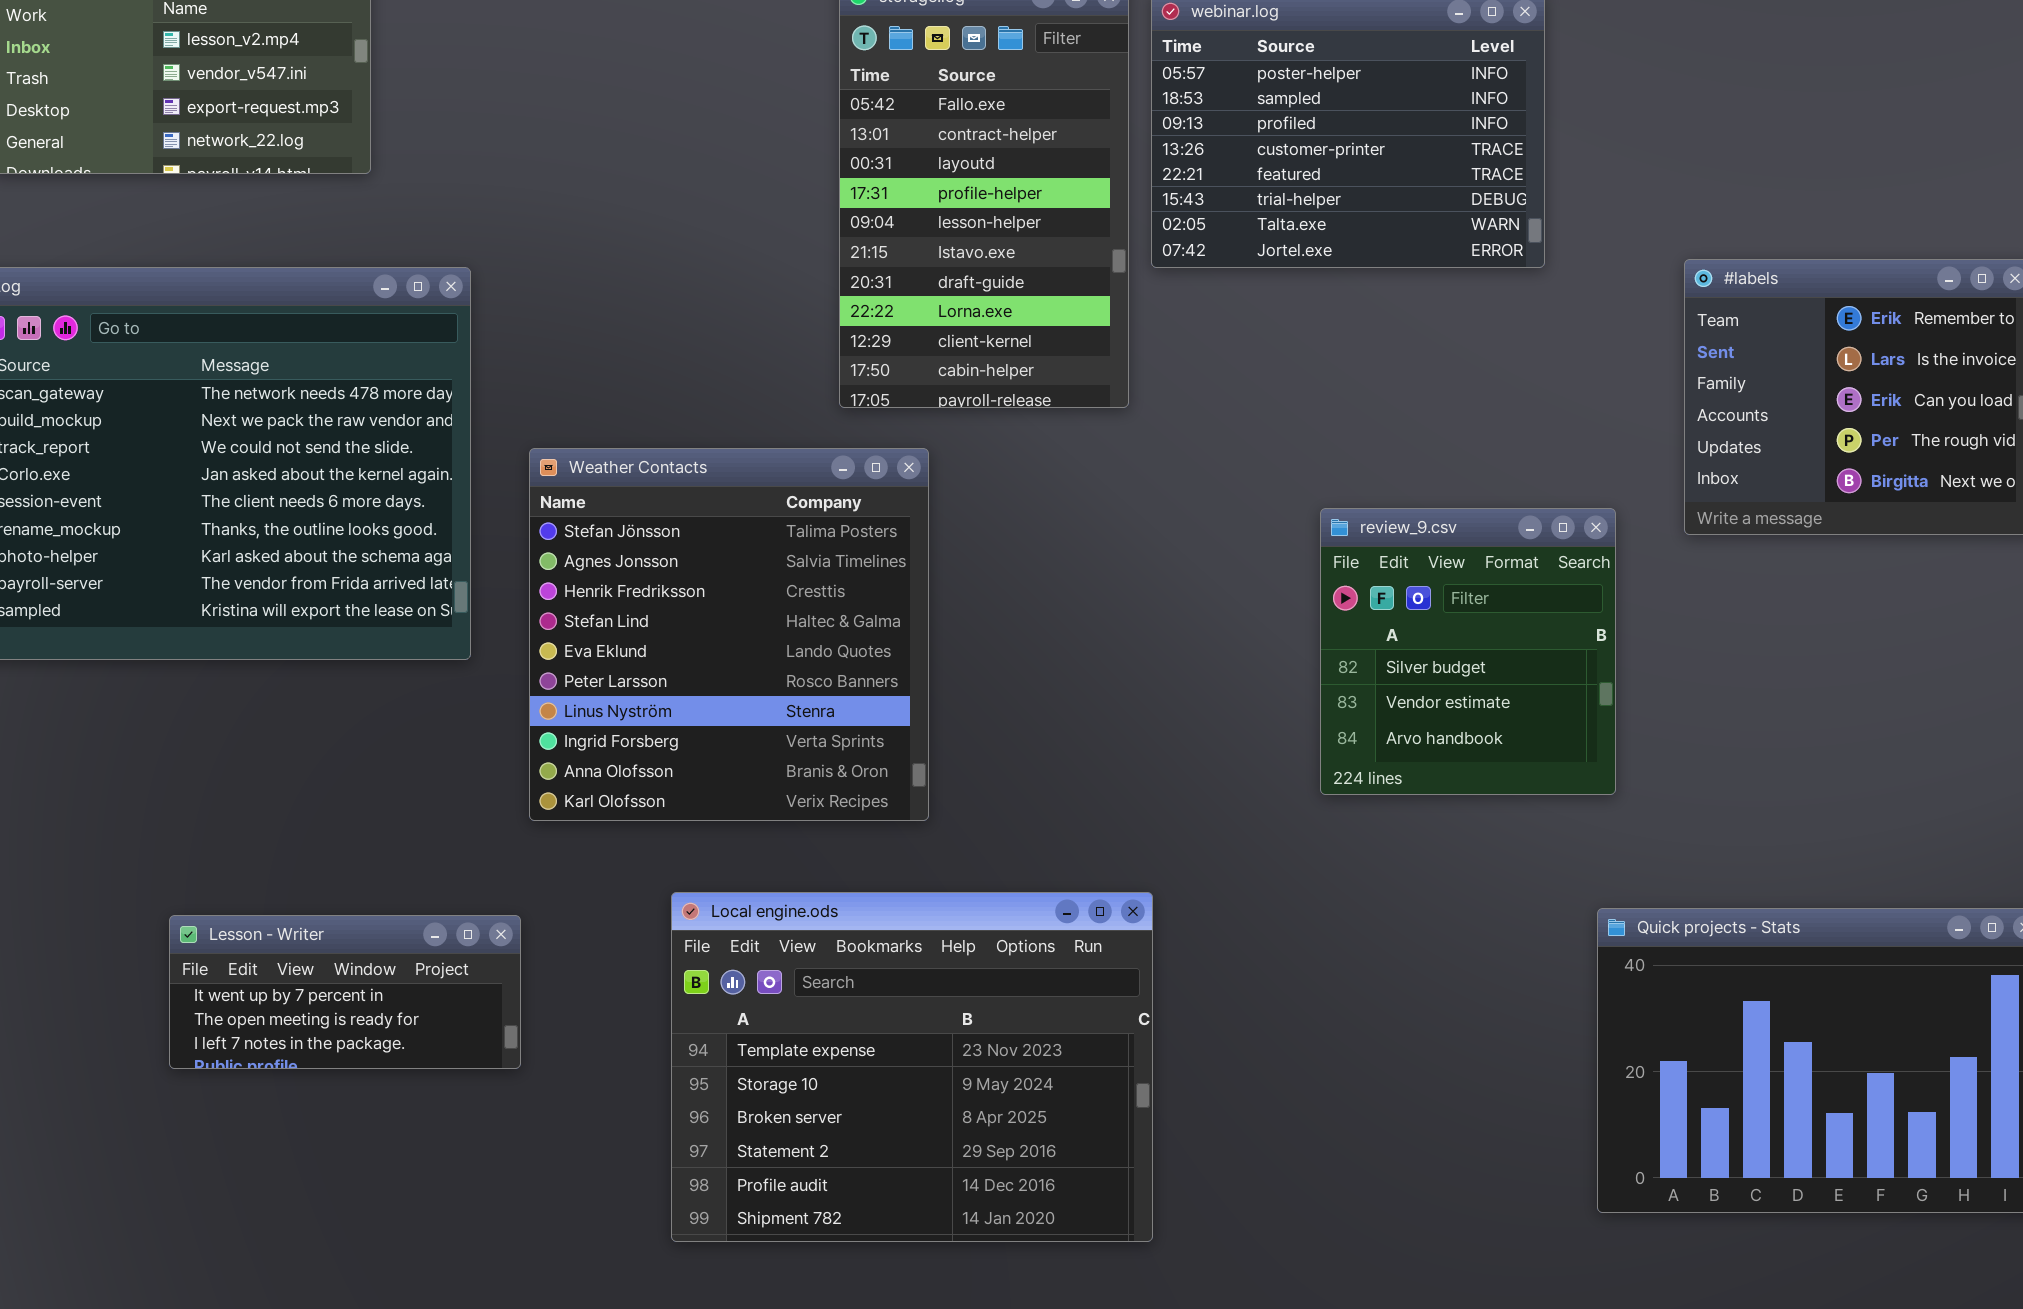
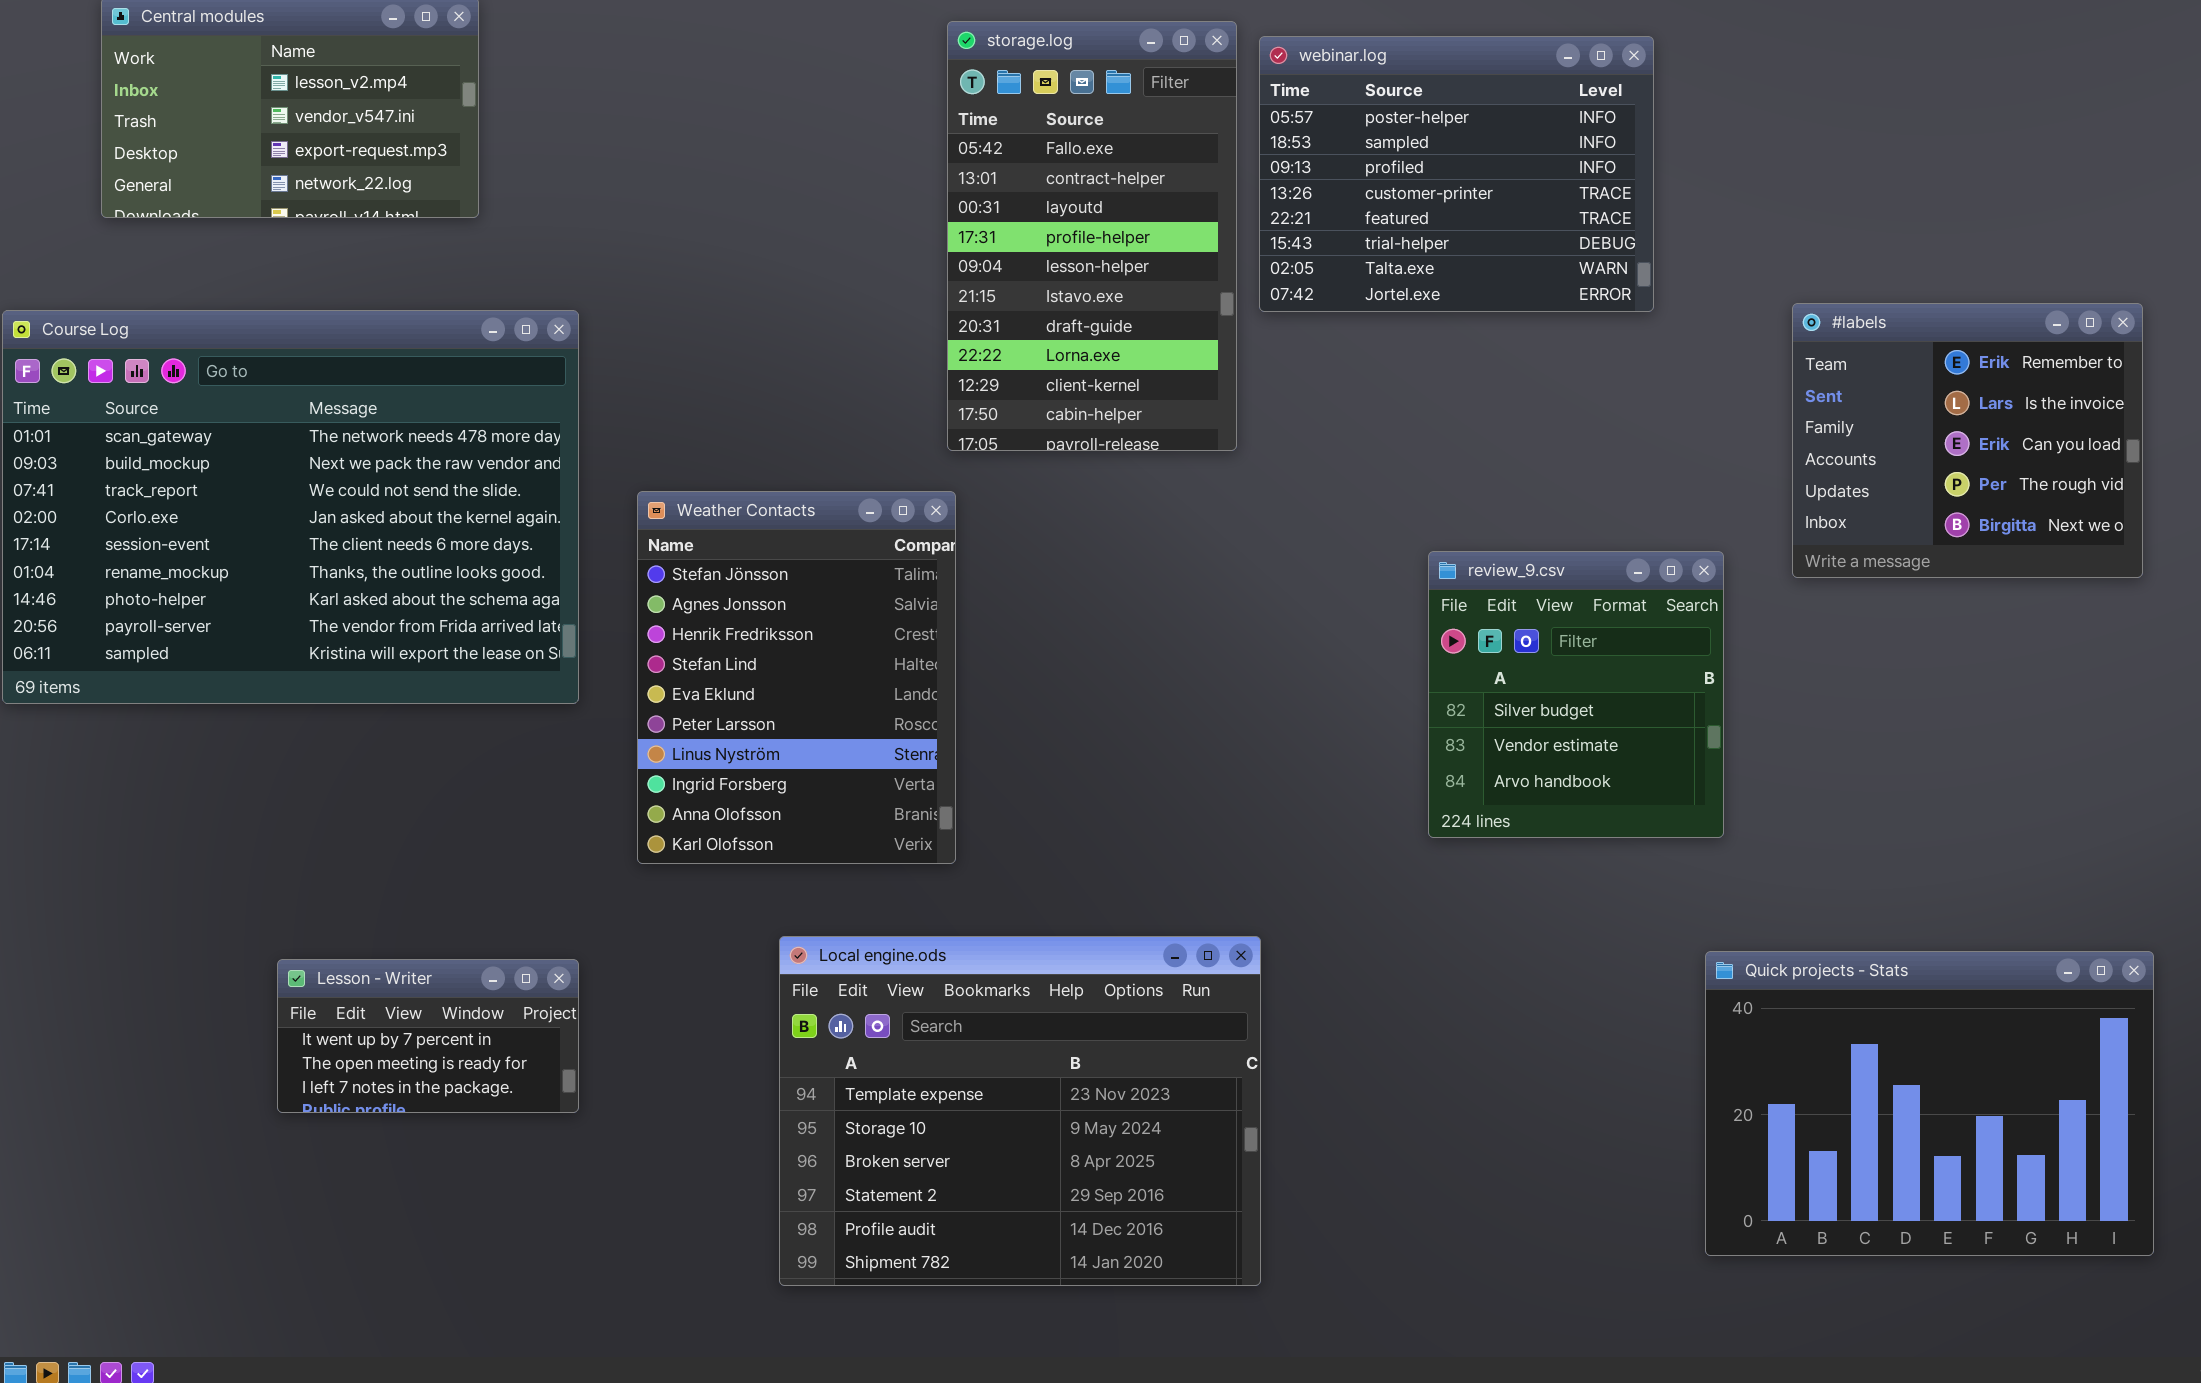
Weather Contacts: [529,448,929,821] -> [637,491,956,864], resized
Lesson - Writer: [169,915,521,1069] -> [277,959,579,1113], resized

